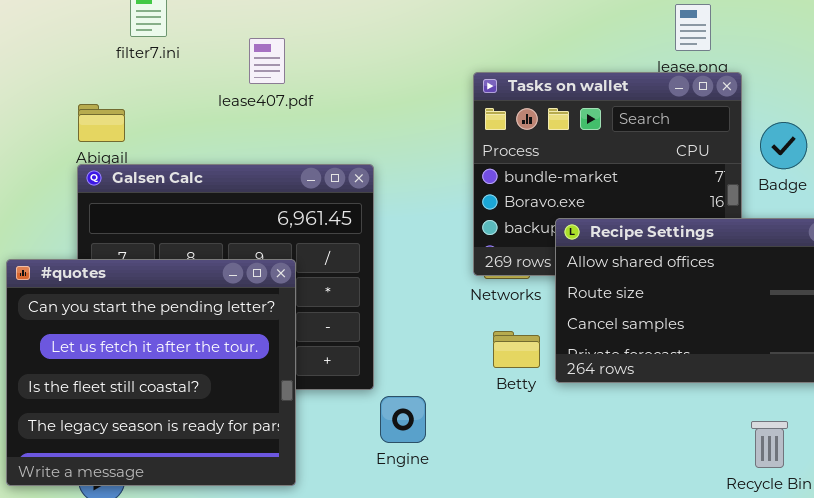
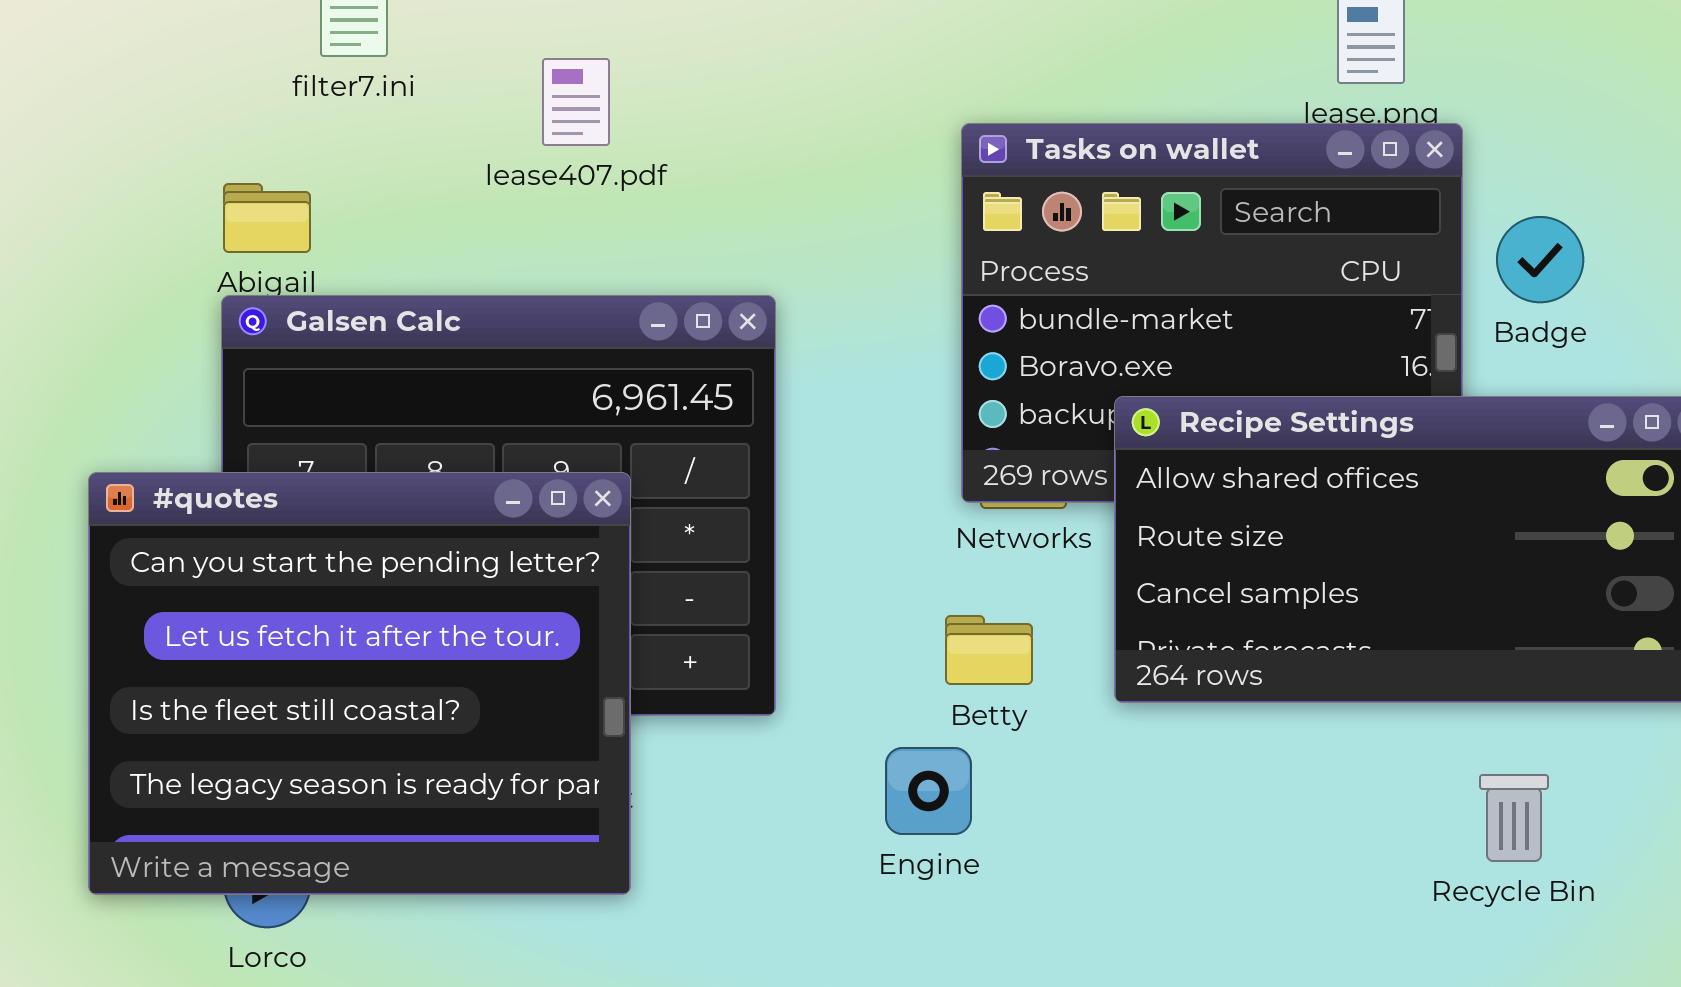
Betty: [493,331,540,368] -> [945,615,1033,685], moved
Engine: [380,396,426,443] -> [885,747,972,835], moved

